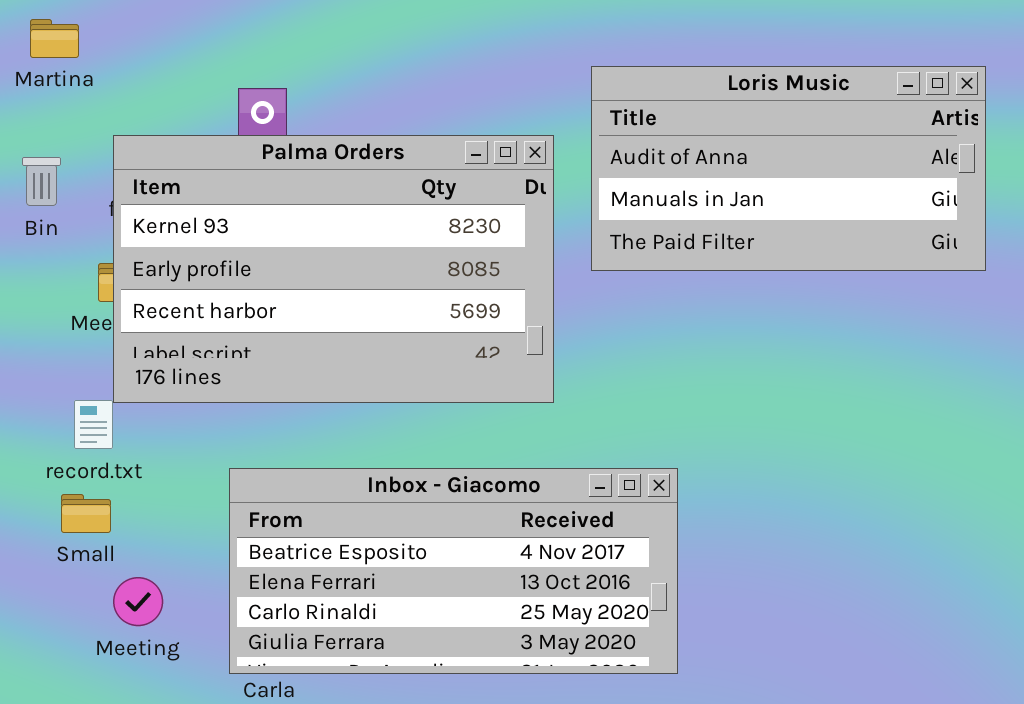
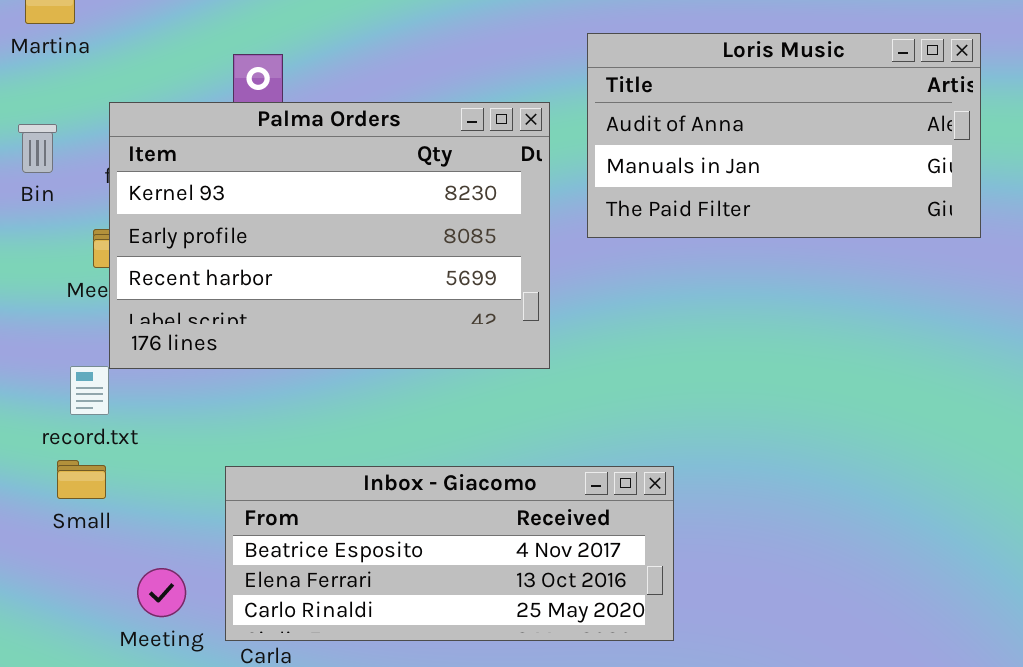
Inbox - Giacomo: [229,468,678,674] -> [225,466,674,641], resized
Meeting: [113,577,163,626] -> [137,568,186,617], moved

